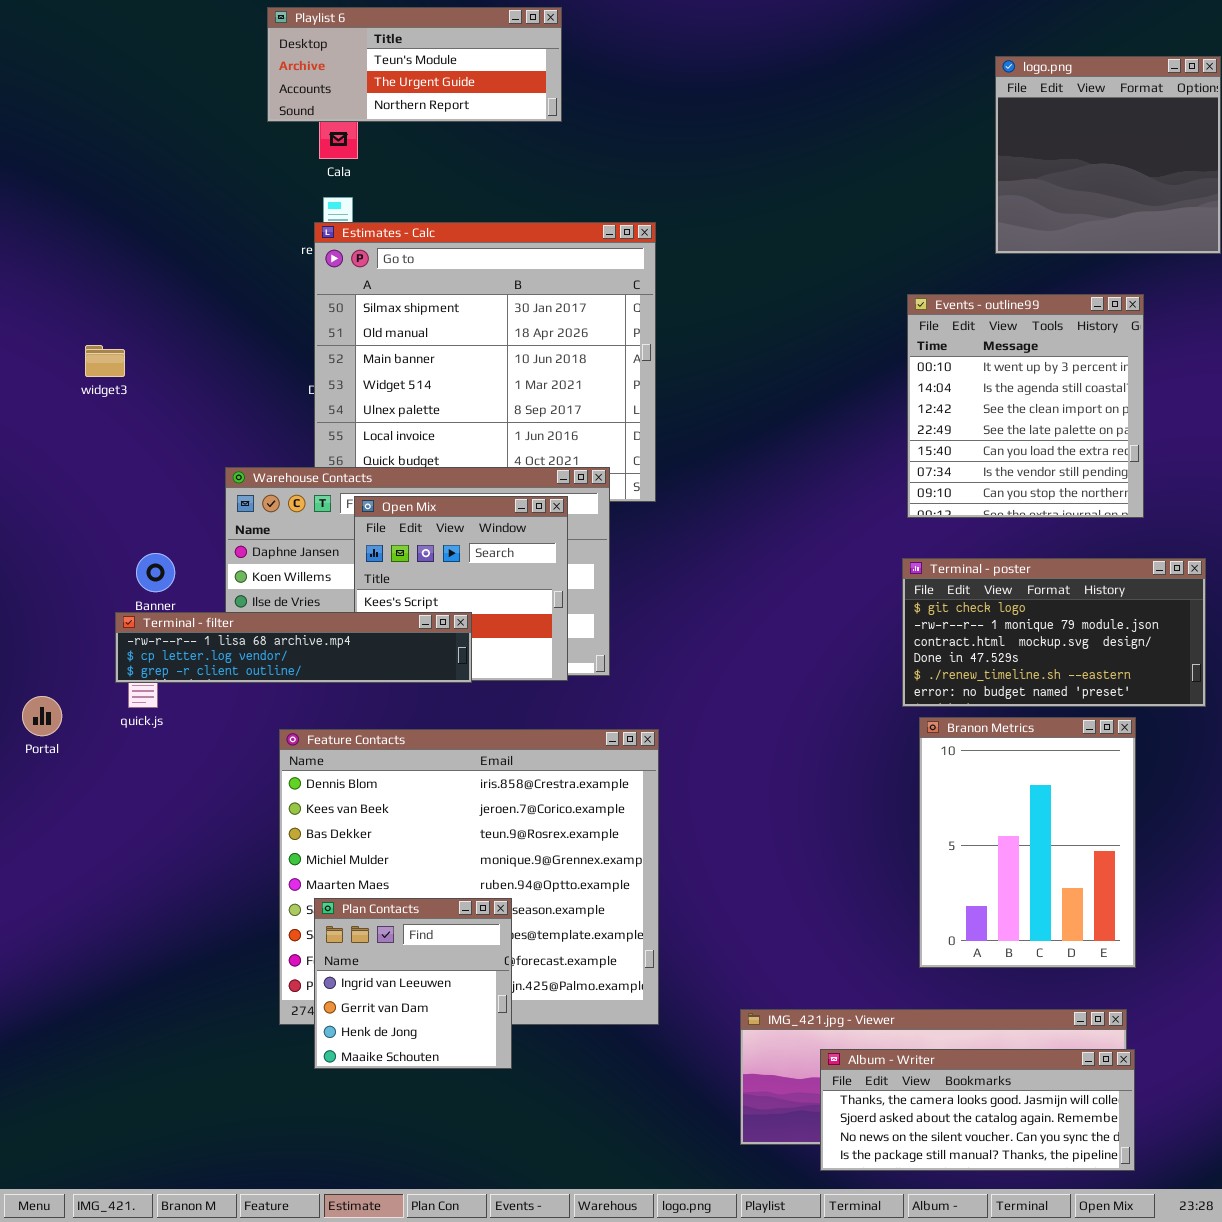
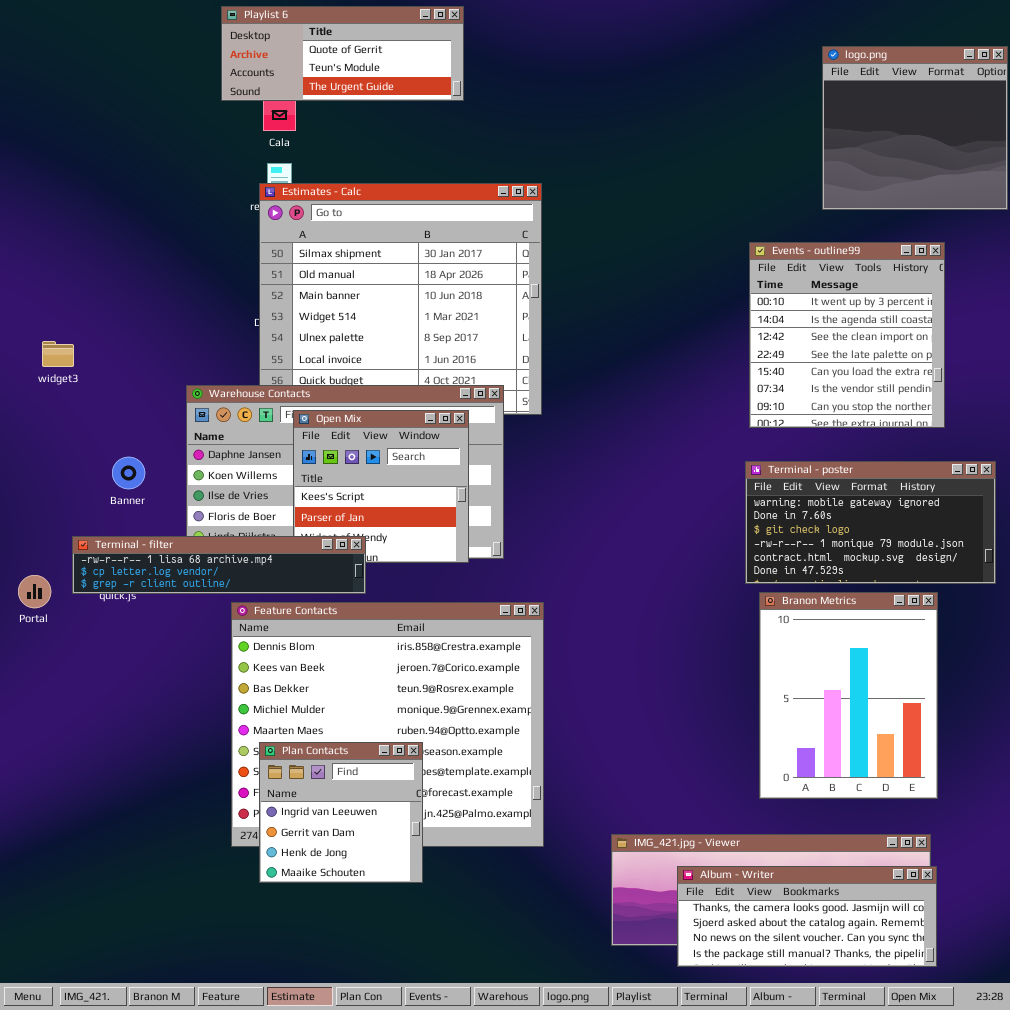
Playlist 6: [267,7,562,122] -> [221,6,464,101], scrolled up 1 row
widget3: [85,345,125,377] -> [42,341,74,367], moved
Terminal - poster: [902,558,1206,707] -> [745,461,996,584], scrolled up 2 rows
Terminal - filter: [115,612,472,683] -> [72,536,366,594], moved

